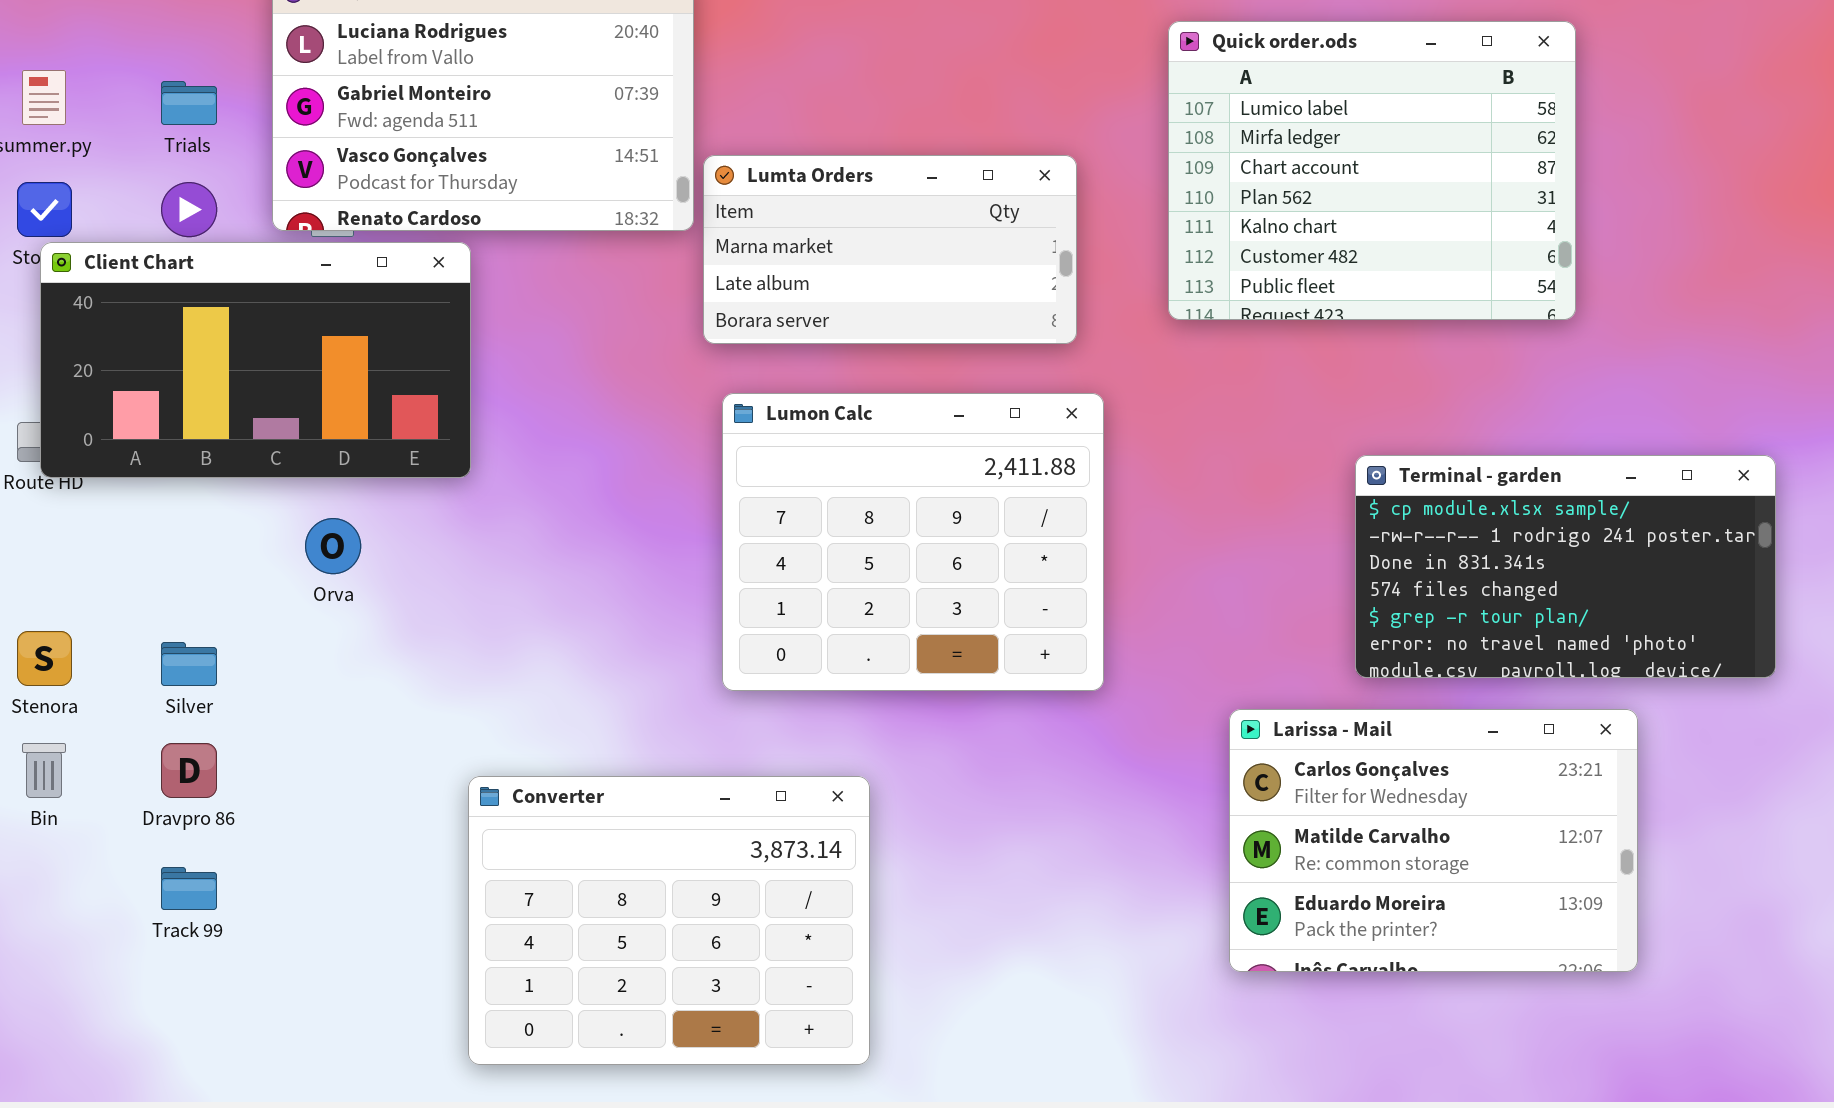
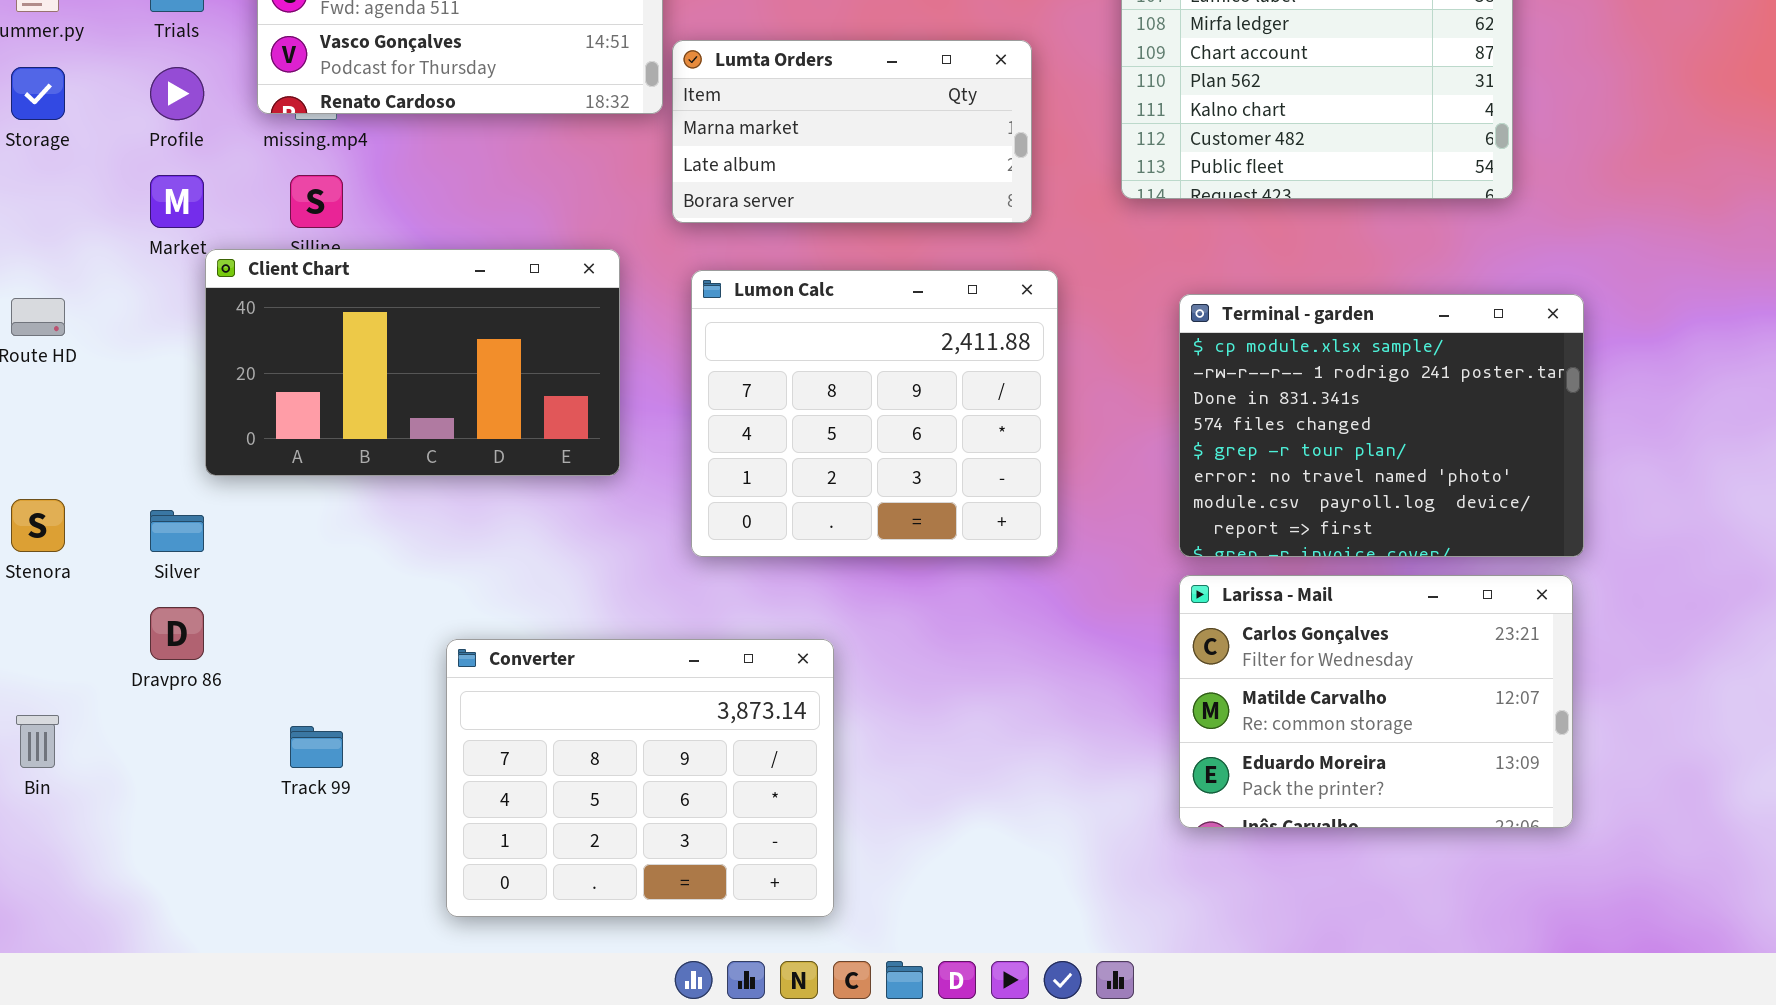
Client Chart: [40,242,471,478] -> [205,249,620,476], moved
Terminal - garden: [1355,455,1776,678] -> [1179,294,1584,557], moved, resized
Bin: [22,743,66,798] -> [16,715,59,768], moved
Track 99: [161,867,217,910] -> [290,726,343,768], moved

